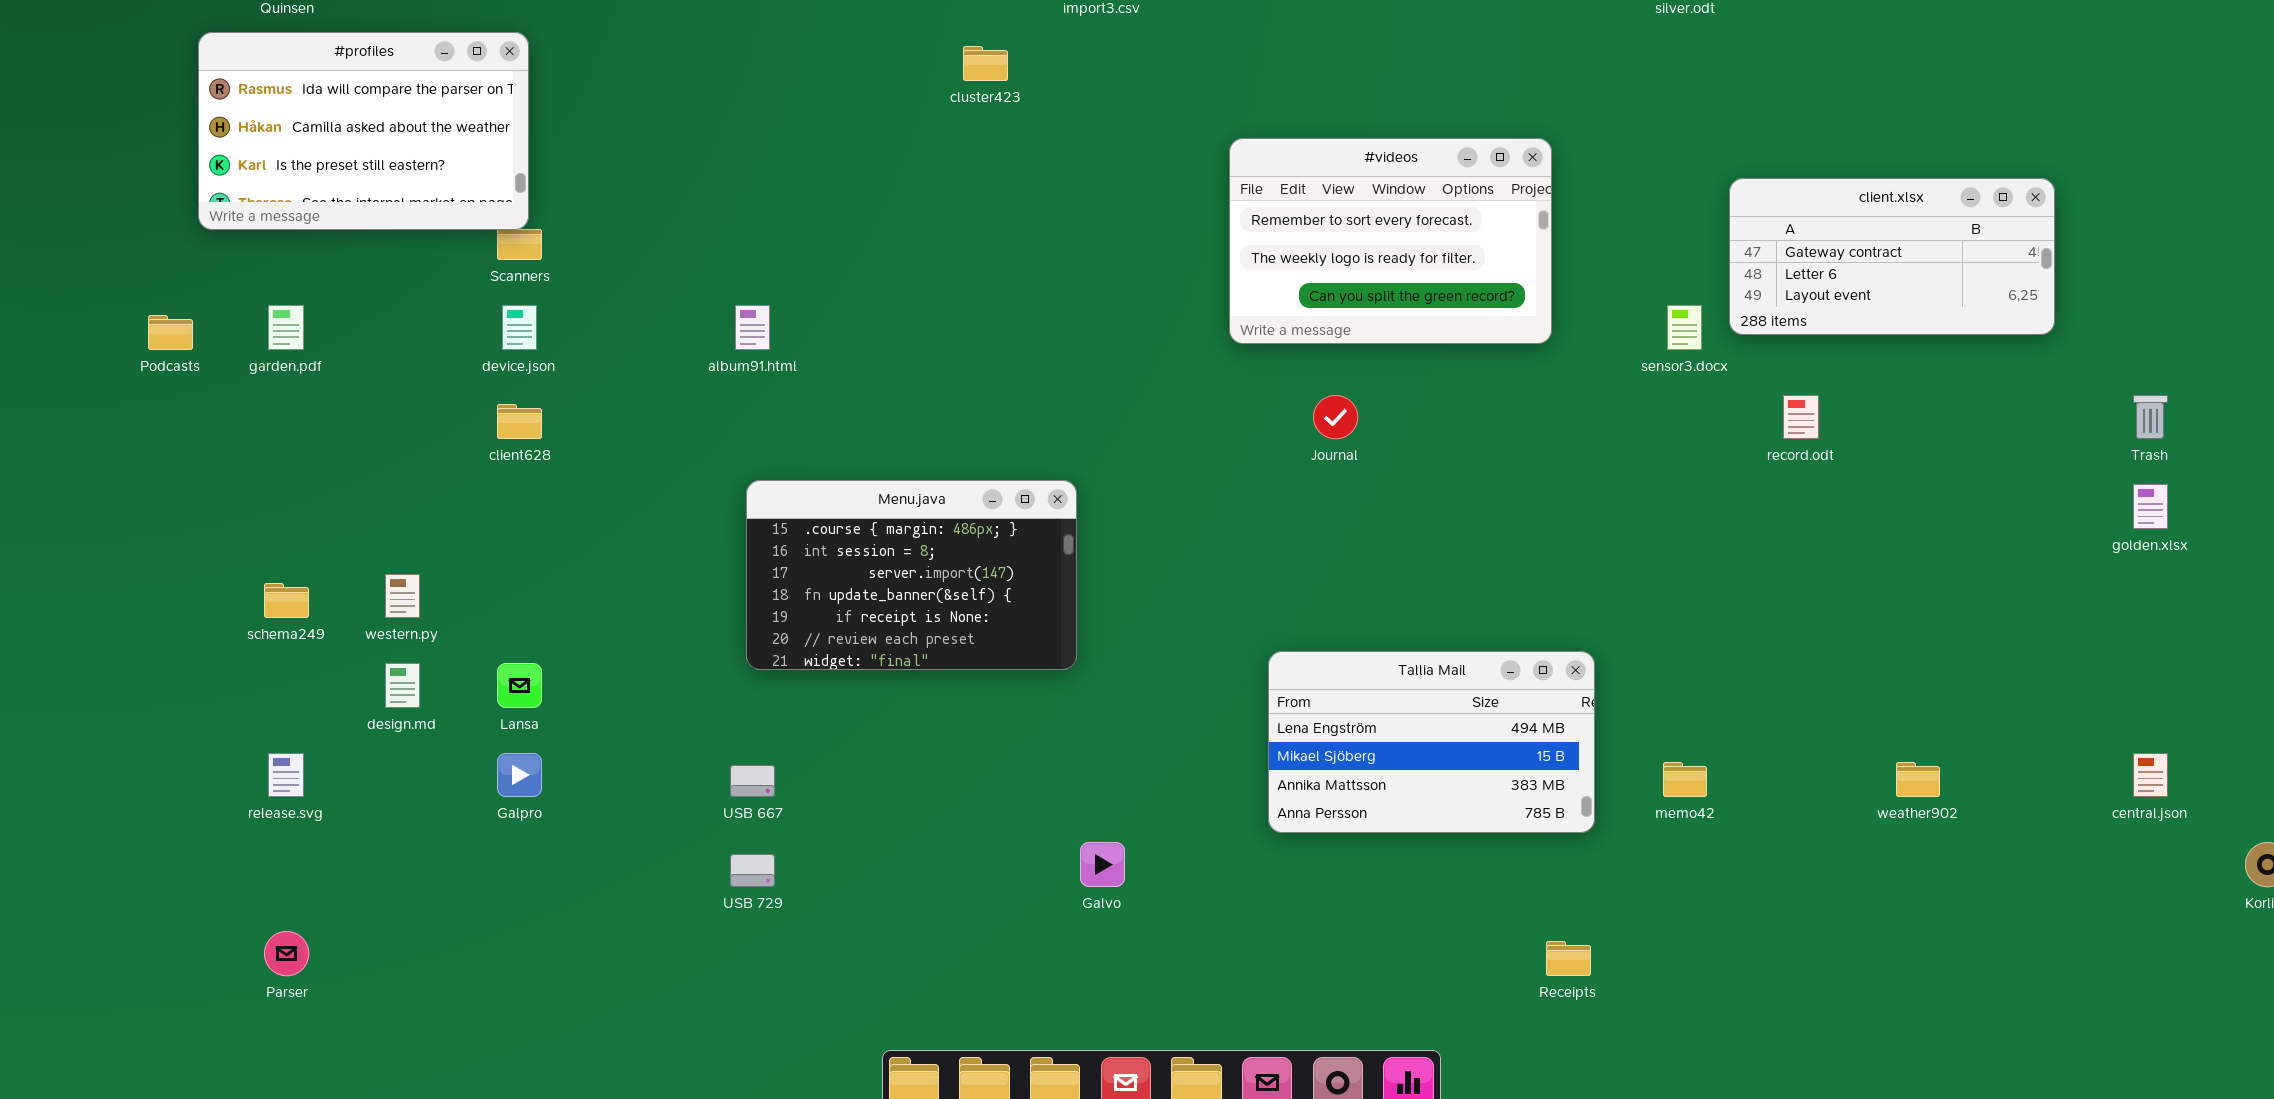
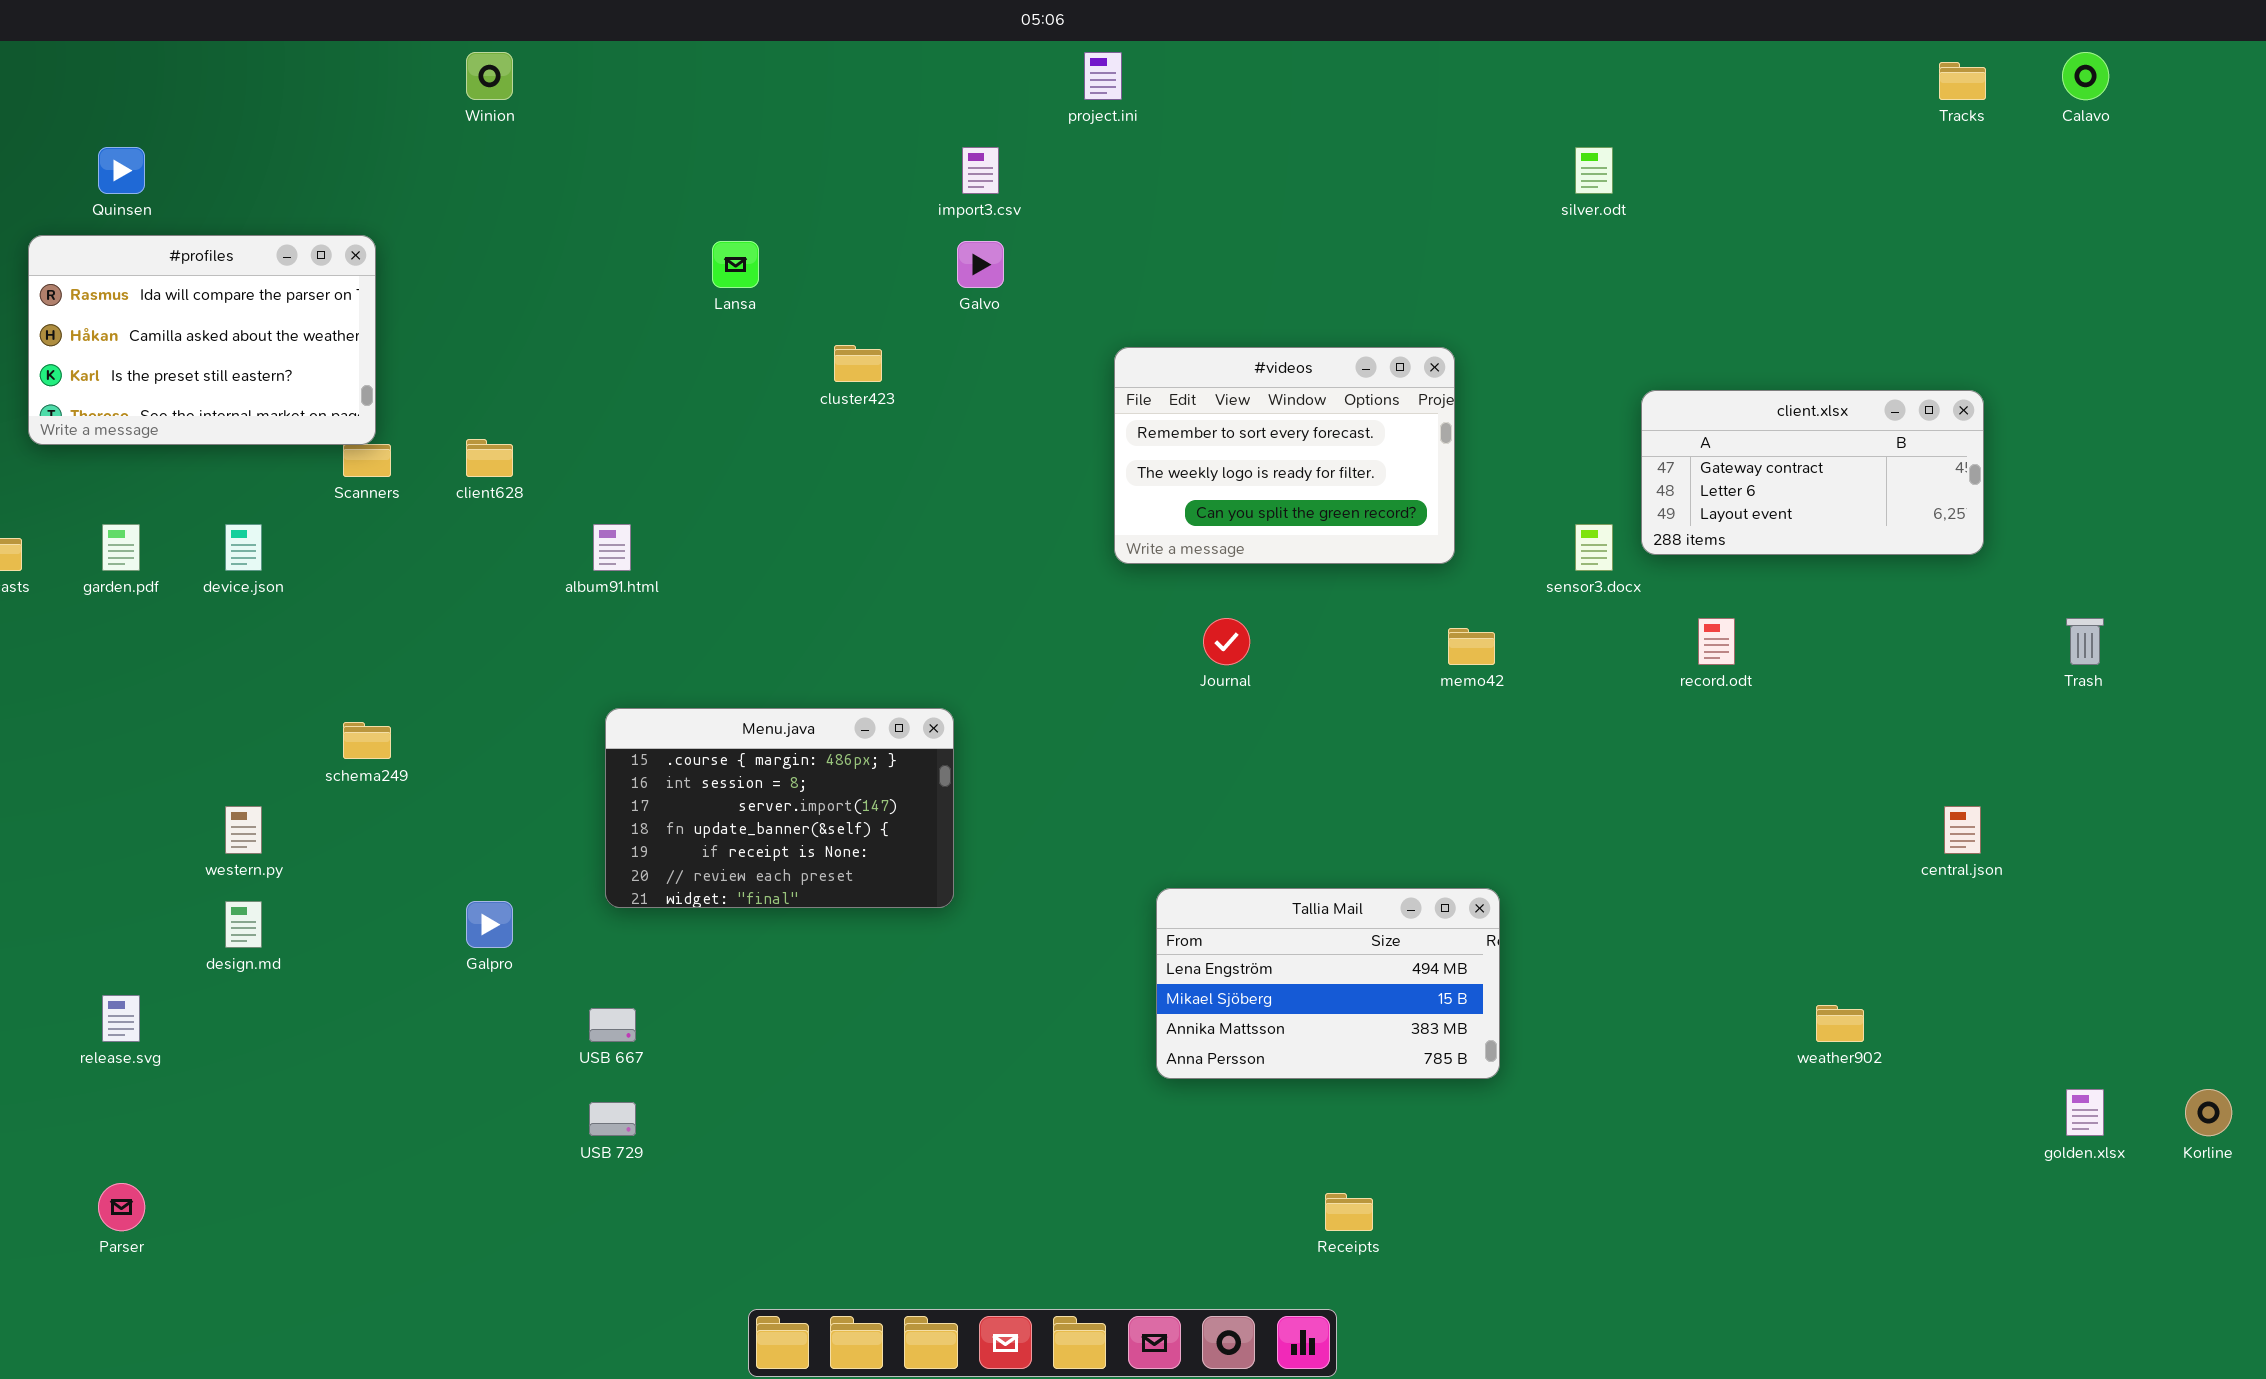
cluster423: [963,46,1008,81] -> [834,345,882,382], moved
device.json: [502,305,537,350] -> [225,524,262,571], moved
client628: [497,404,542,439] -> [466,439,513,477], moved
golden.xlsx: [2133,484,2168,529] -> [2066,1089,2104,1136], moved
schema249: [264,583,309,618] -> [343,722,391,759], moved
Lansa: [497,663,542,708] -> [712,241,759,288], moved
Galpro: [497,753,542,797] -> [466,901,513,948], moved
central.json: [2133,753,2168,797] -> [1944,806,1981,854], moved
memo42: [1663,762,1707,797] -> [1448,628,1495,665], moved
Galvo: [1080,842,1125,887] -> [957,241,1004,288], moved
Receipts: [1546,941,1591,976] -> [1325,1193,1373,1231], moved

